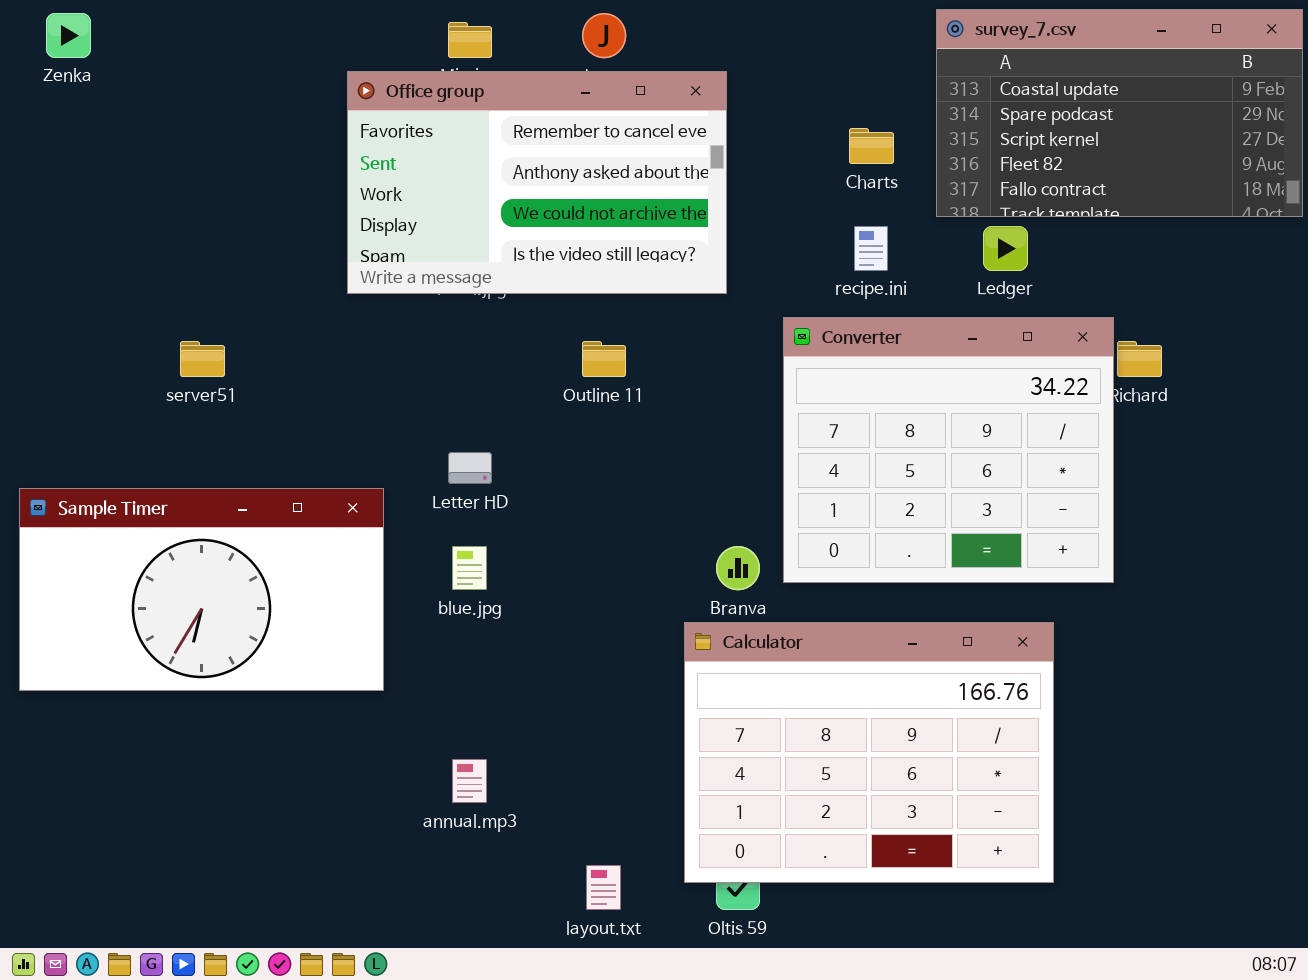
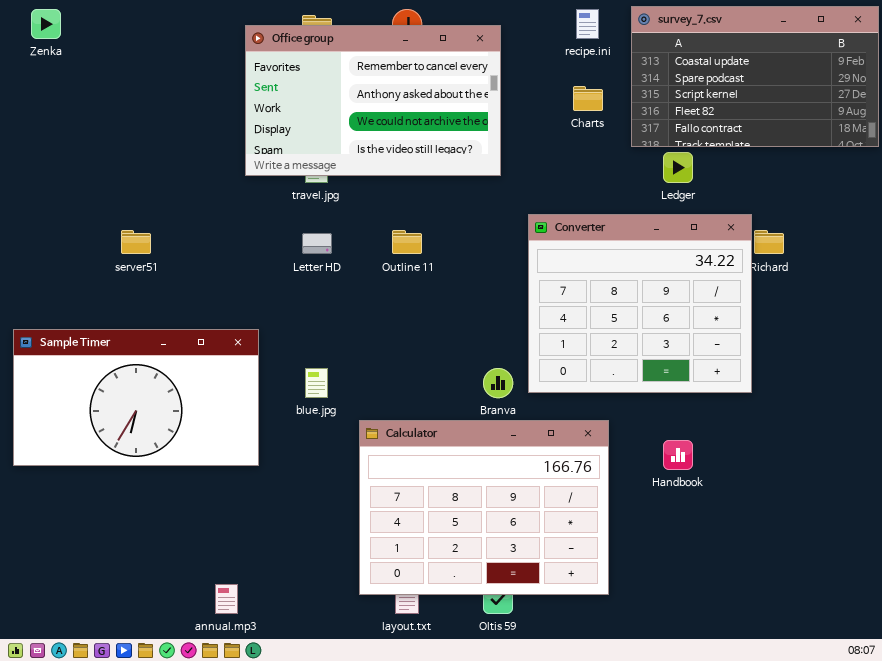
Office group: [347,71,727,294] -> [245,25,501,176], moved
recipe.ini: [854,226,888,271] -> [576,9,599,39], moved
Letter HD: [448,452,492,484] -> [302,233,332,254], moved
Calculator: [684,622,1054,883] -> [359,420,609,595], moved
annual.mp3: [452,759,487,803] -> [215,584,238,614], moved

